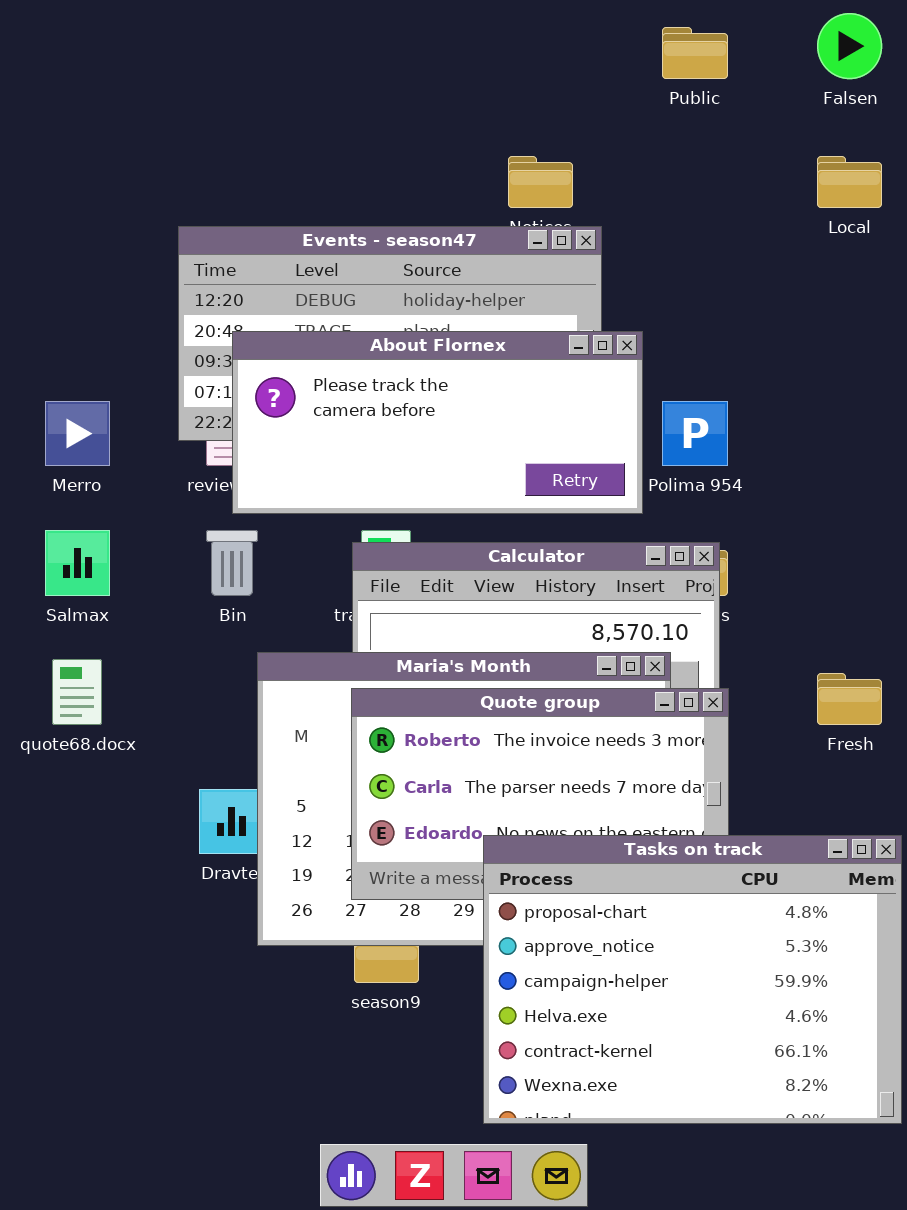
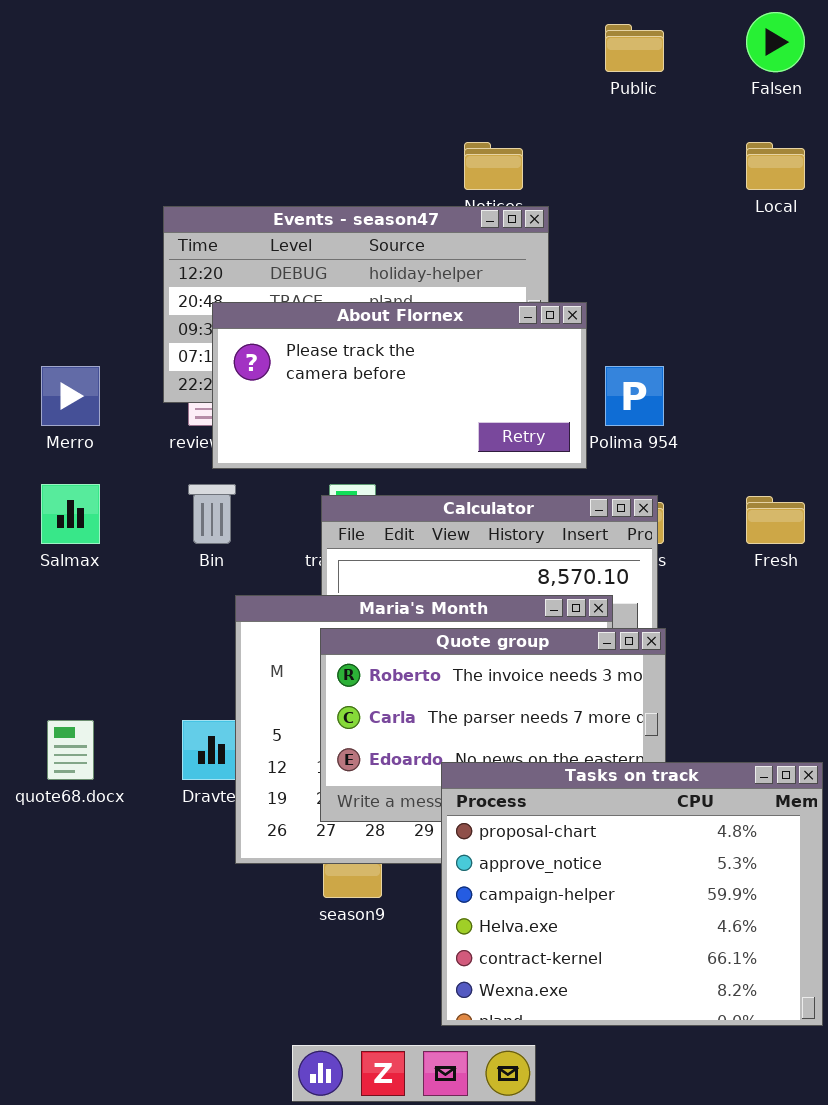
quote68.docx: [52,659,102,725] -> [47,720,94,780], moved
Fresh: [817,673,882,725] -> [746,496,805,544], moved

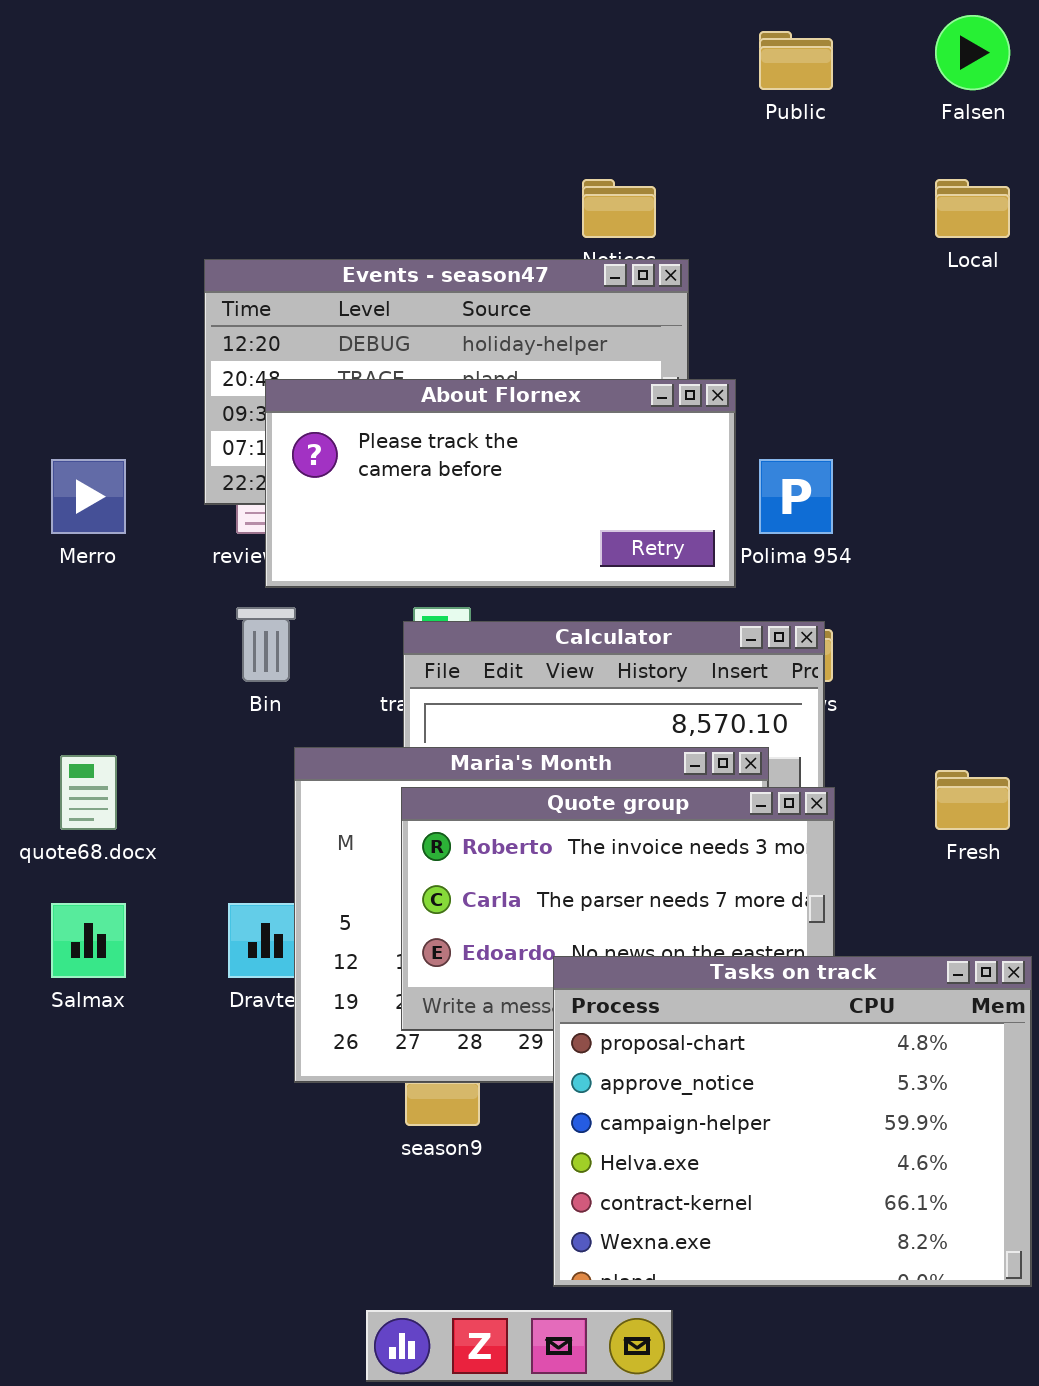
Salmax: [41,484,100,544] -> [51,903,126,978], moved
Fresh: [746,496,805,544] -> [935,770,1010,830], moved
quote68.docx: [47,720,94,780] -> [60,755,117,830], moved

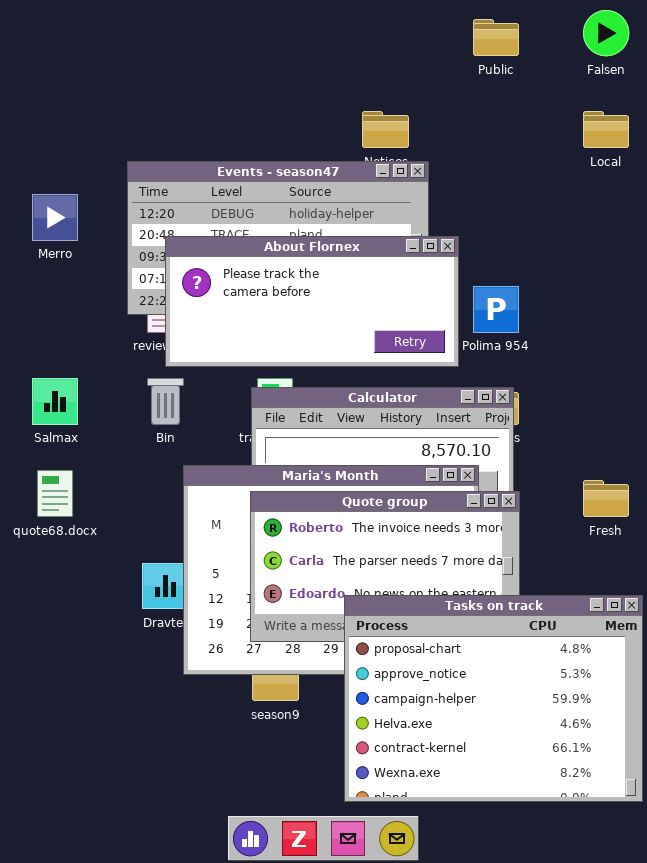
Merro: [51,459,126,534] -> [32,194,78,241], moved
Salmax: [51,903,126,978] -> [32,378,78,425], moved

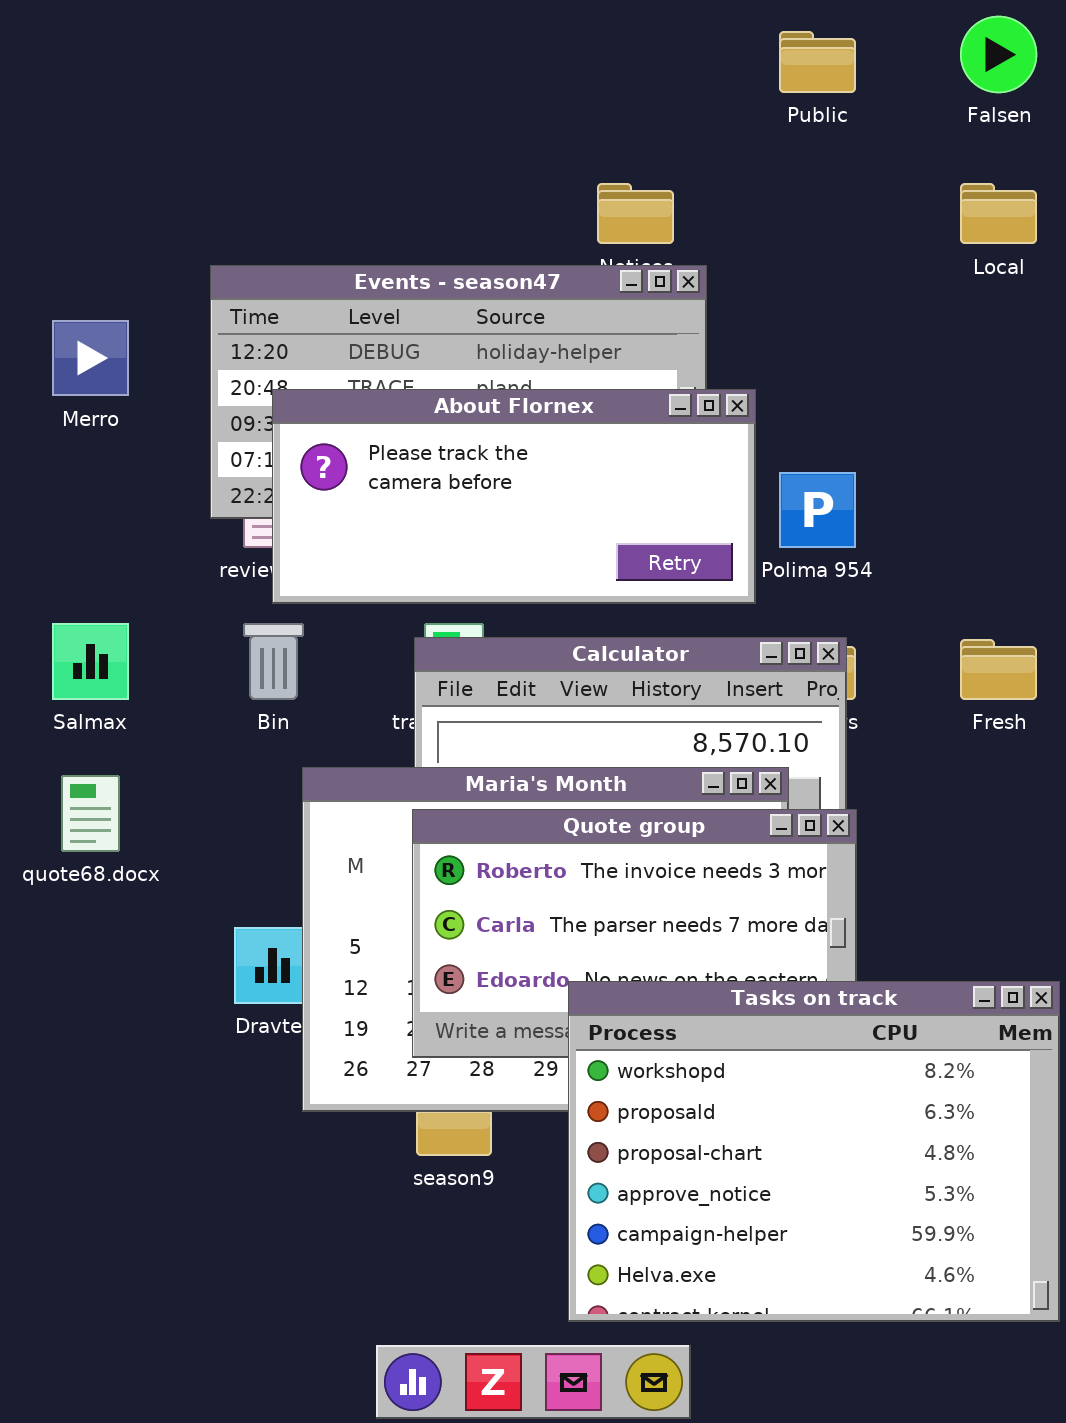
Fresh: [583,480,629,517] -> [960,639,1037,700], moved
Tasks on track: [344,595,643,802] -> [568,981,1060,1322], scrolled up 2 rows

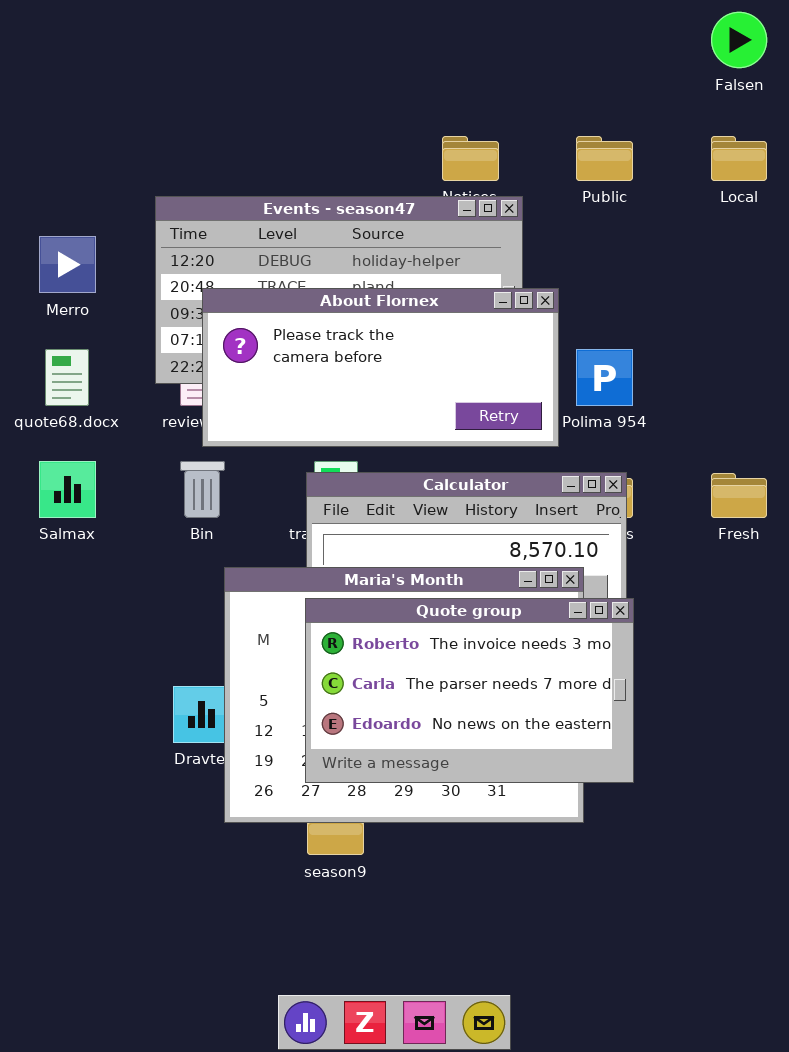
Public: [779,31,856,93] -> [576,136,633,181], moved
quote68.docx: [61,775,120,852] -> [45,349,89,406], moved
Tasks on track: [568,981,1060,1322] -> none, closed

